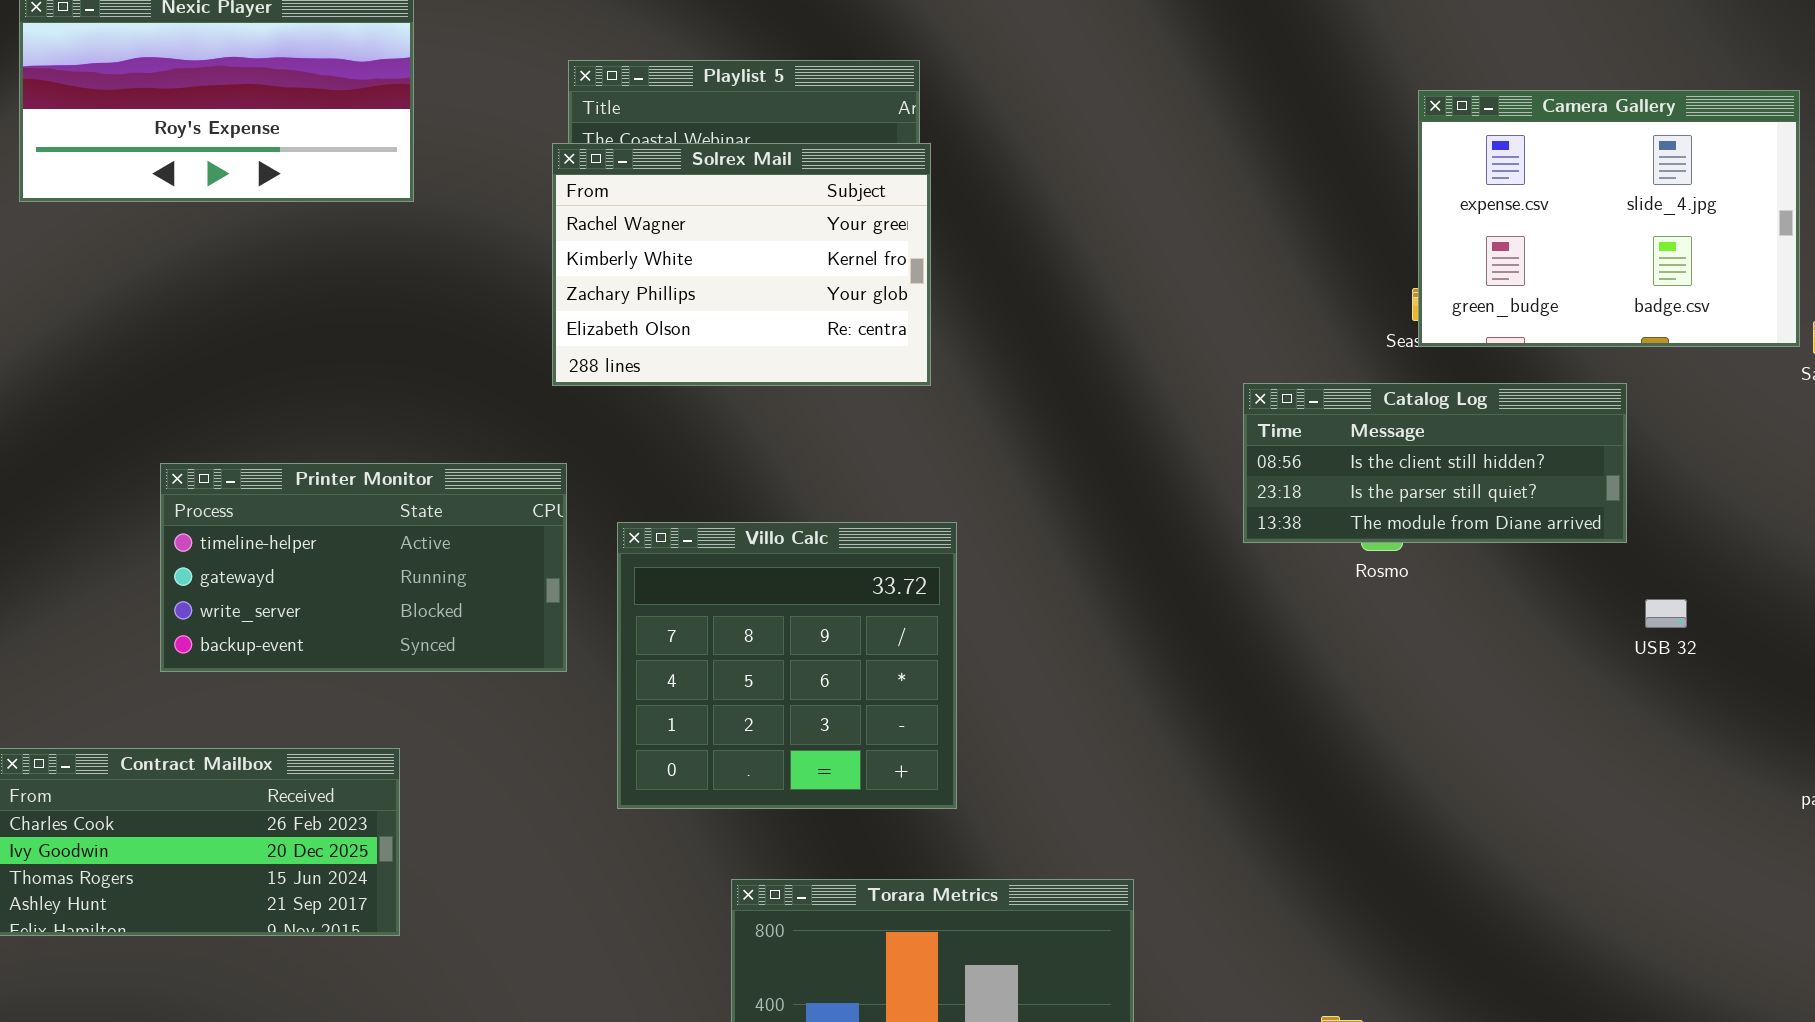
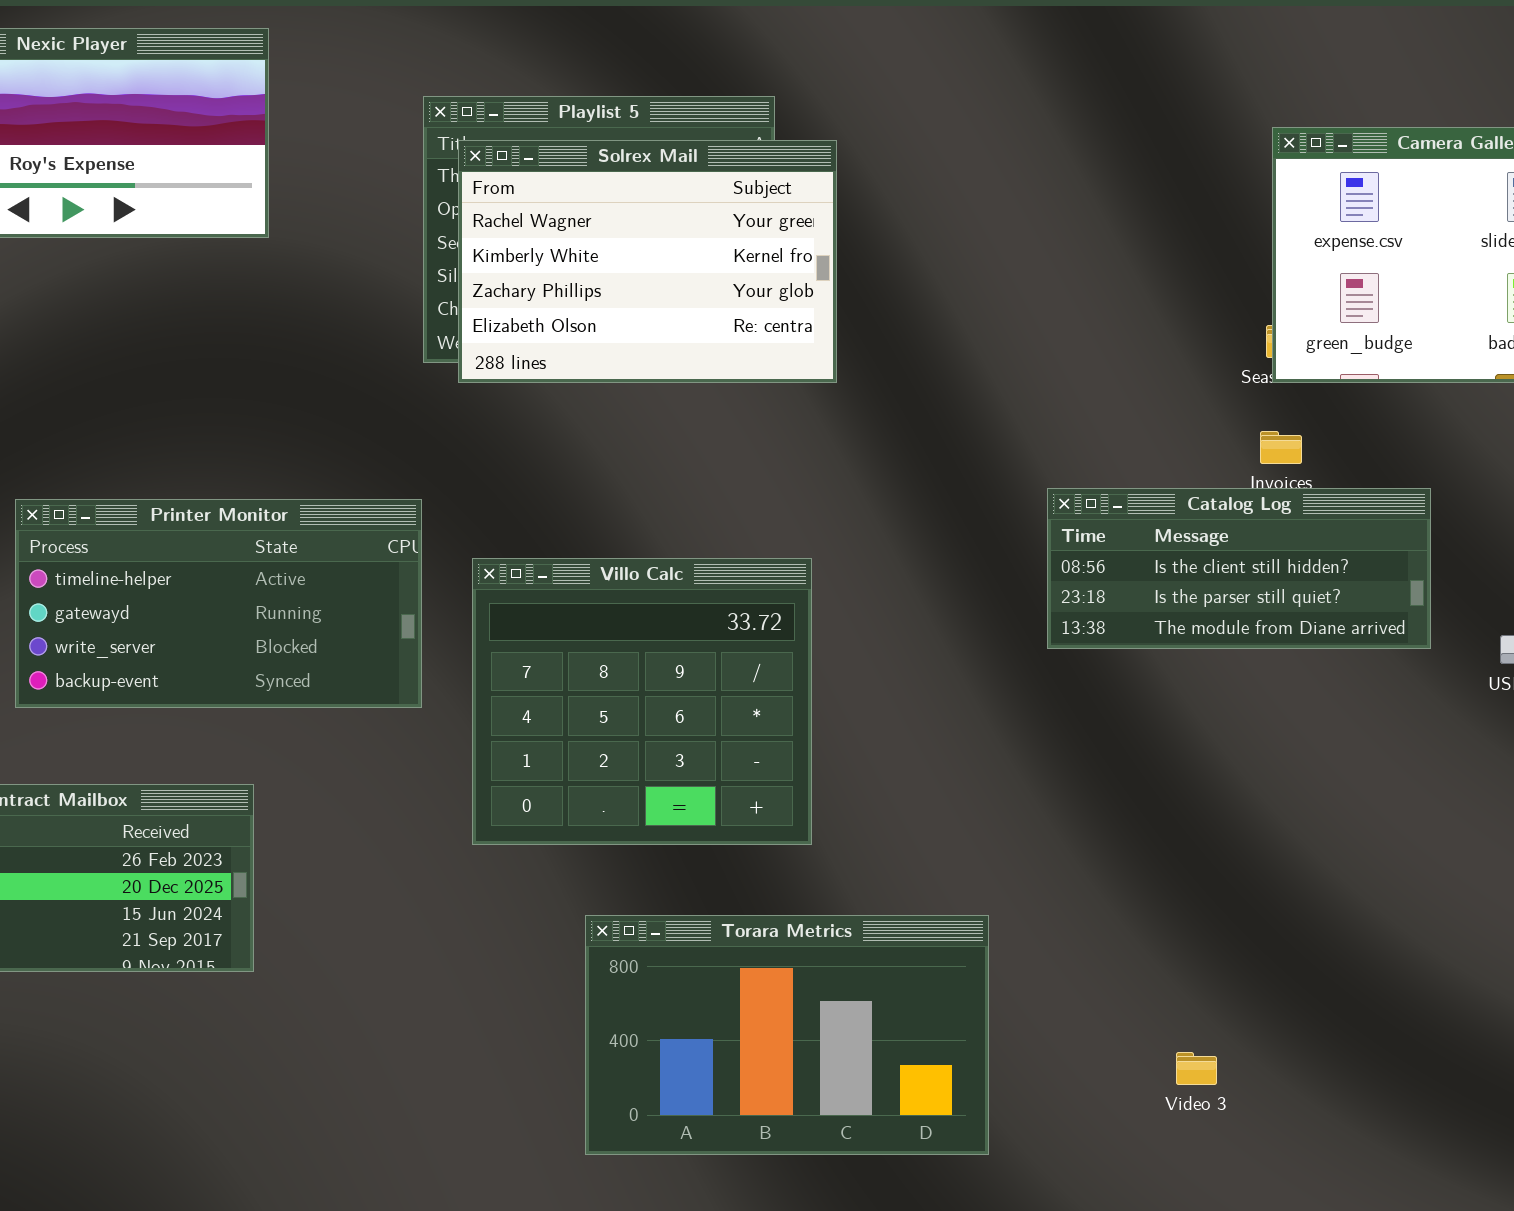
Solrex Mail: [552,143,931,386] -> [458,140,837,383], moved
Catalog Log: [1243,383,1627,543] -> [1047,488,1431,649], moved

